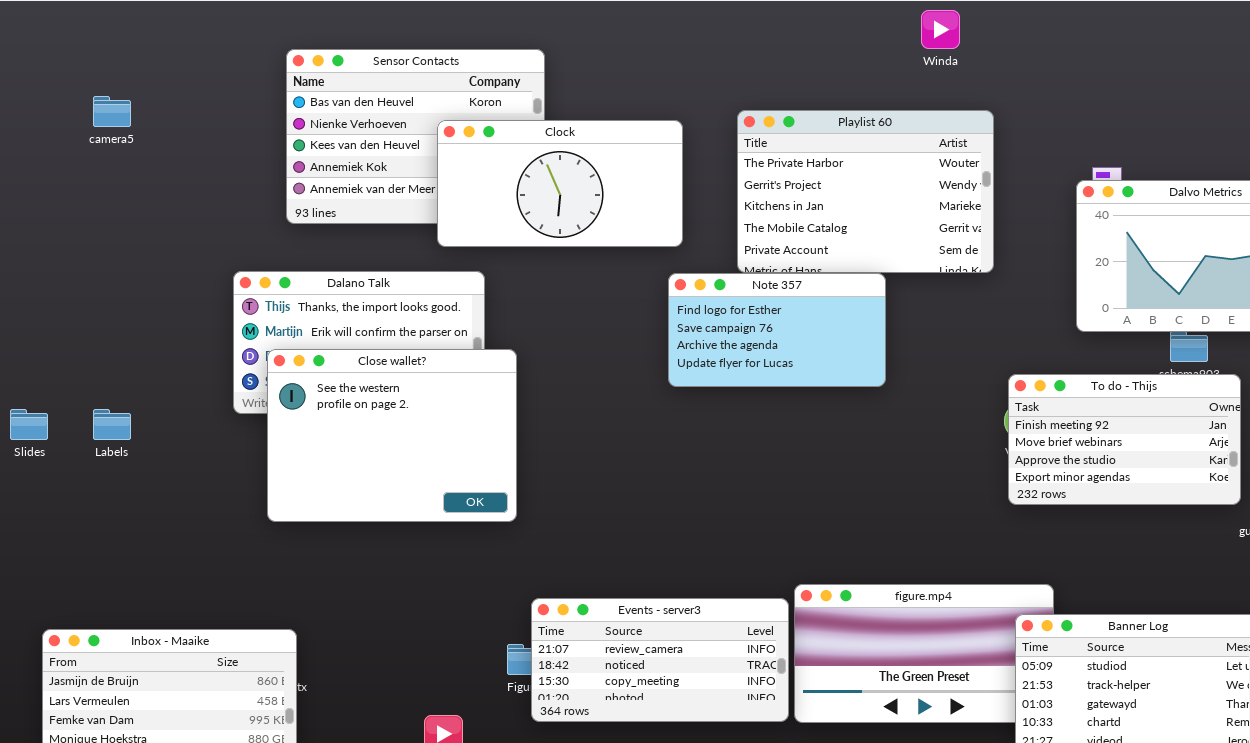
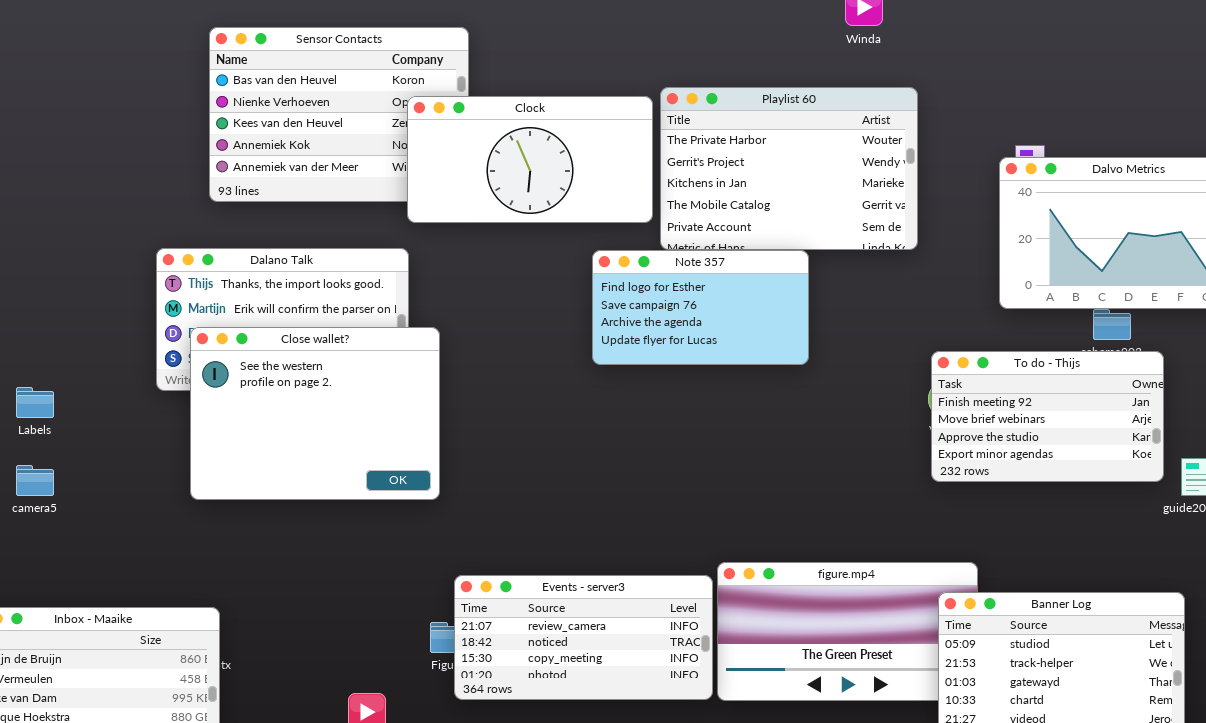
camera5: [93,96,131,127] -> [16,465,54,496], moved
Clock: [437,120,683,247] -> [407,96,653,223], moved

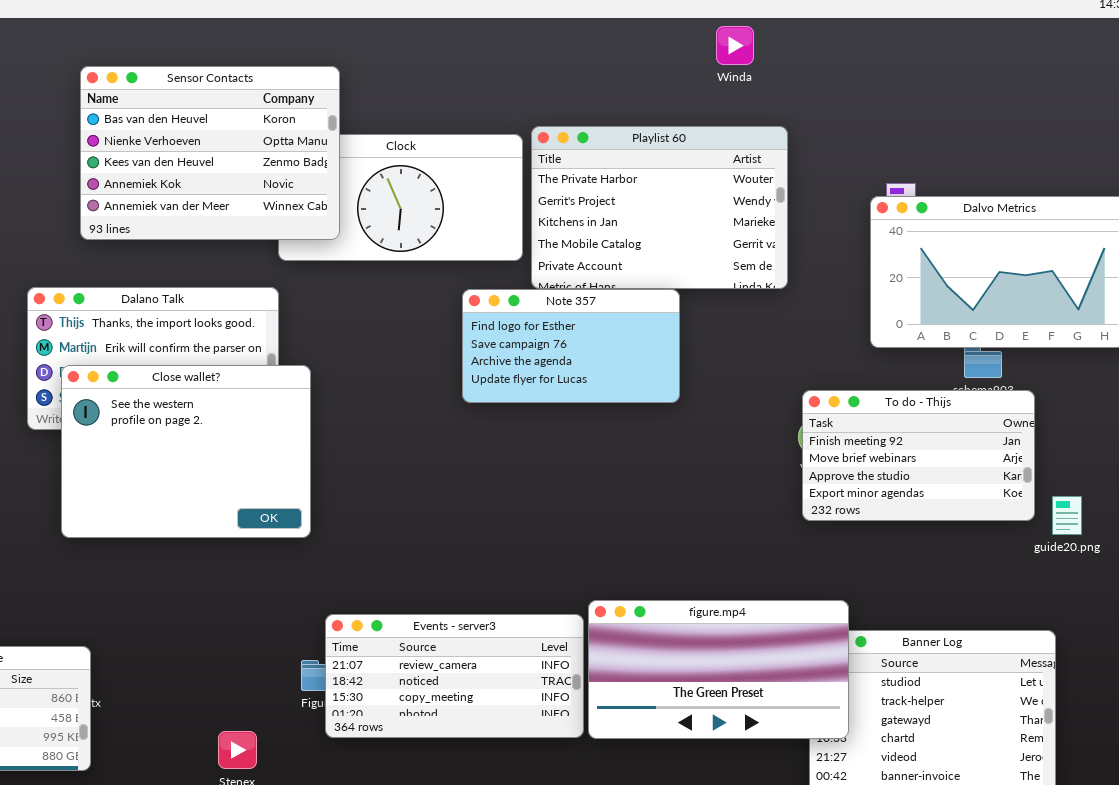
Sensor Contacts: [209,27,469,202] -> [80,66,340,240], raised
figure.mp4: [717,562,978,701] -> [588,600,849,739], raised

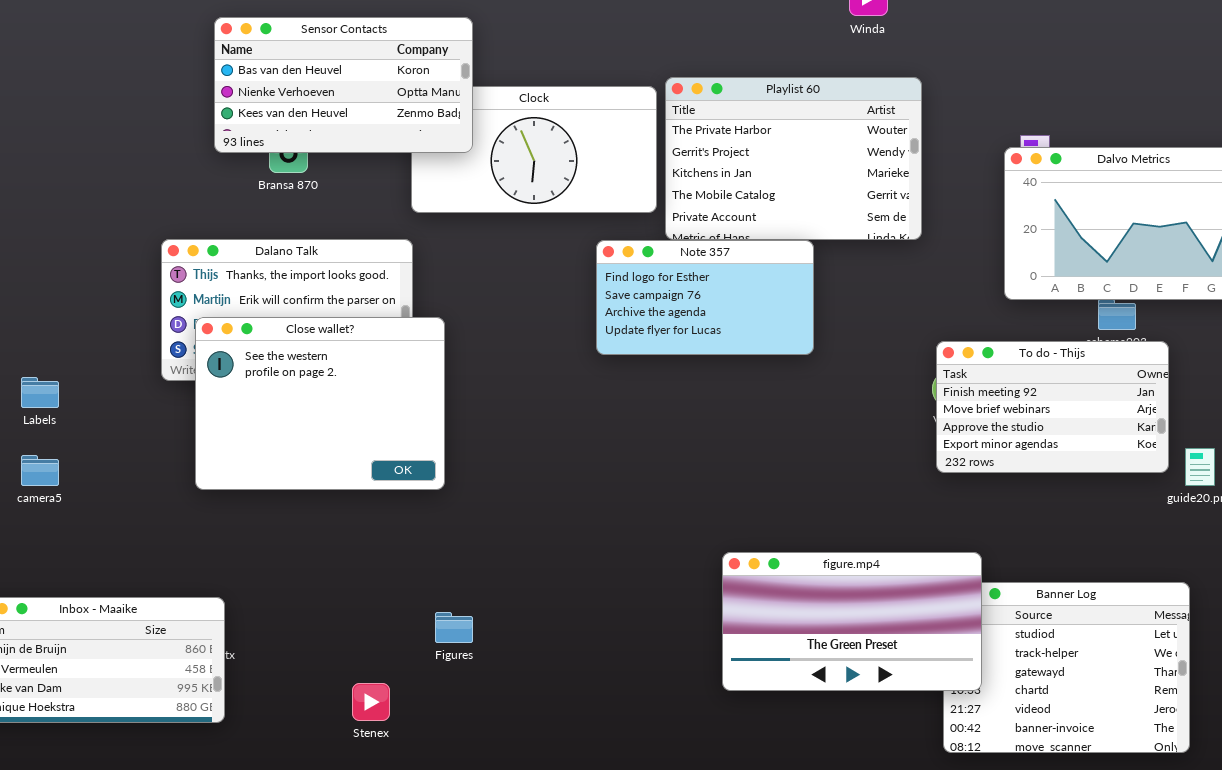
Sensor Contacts: [80,66,340,240] -> [214,17,473,153], resized
Events - server3: [325,614,584,738] -> none, closed

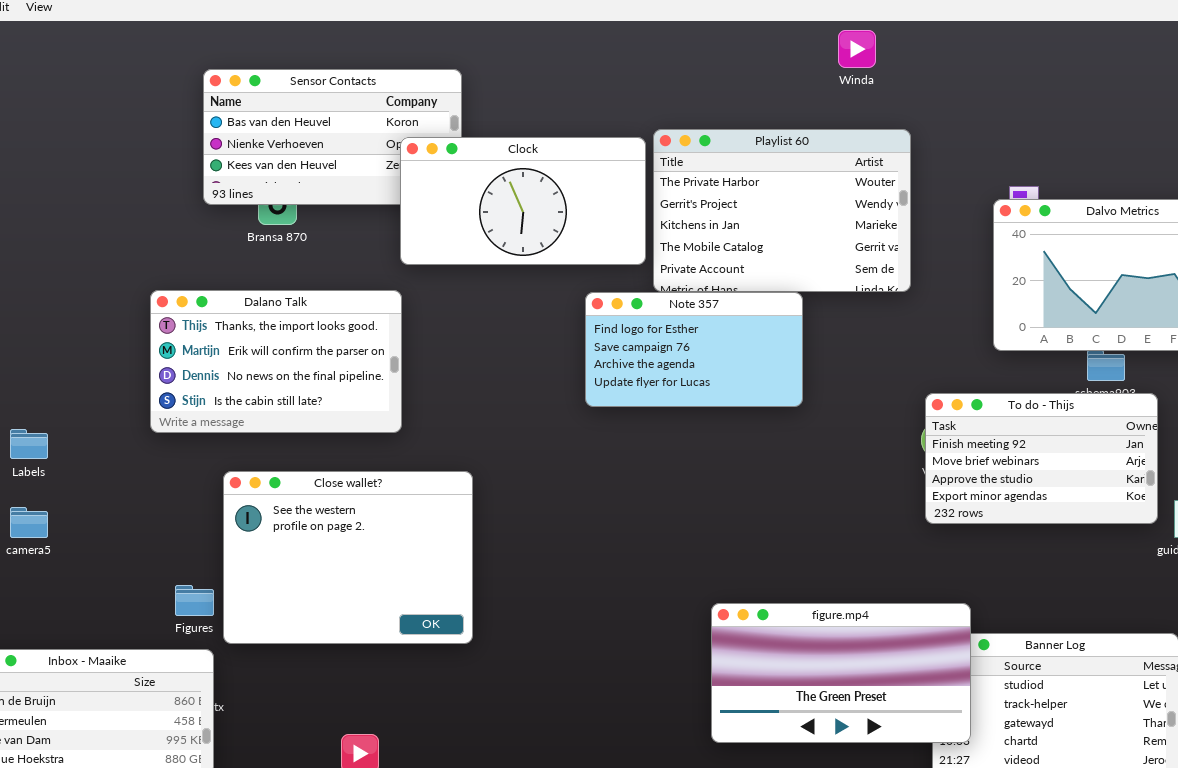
Clock: [411,86,657,213] -> [400,137,646,265], raised
Close wallet?: [195,317,445,490] -> [223,471,473,644], moved
Figures: [435,612,473,643] -> [175,585,214,616], moved

